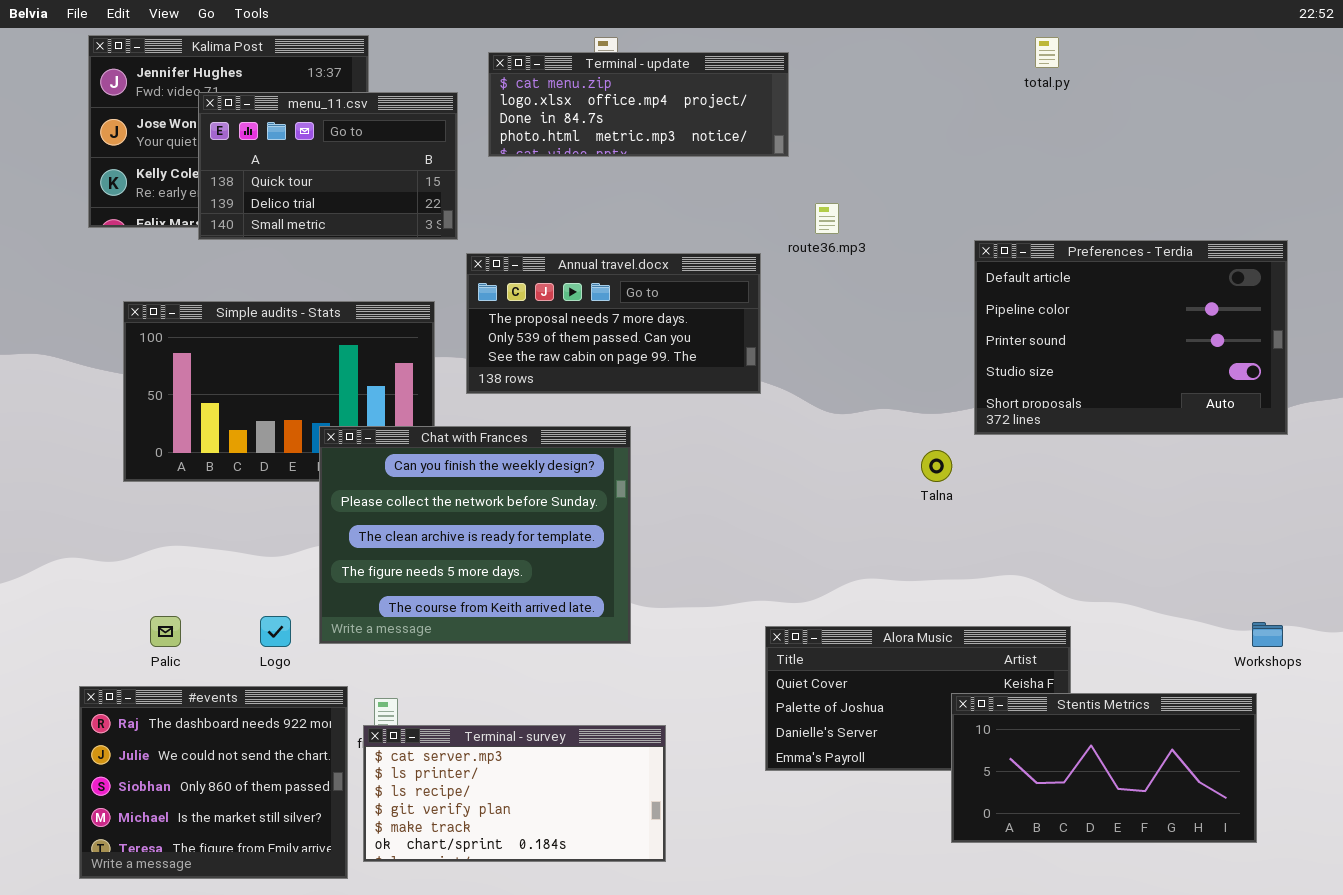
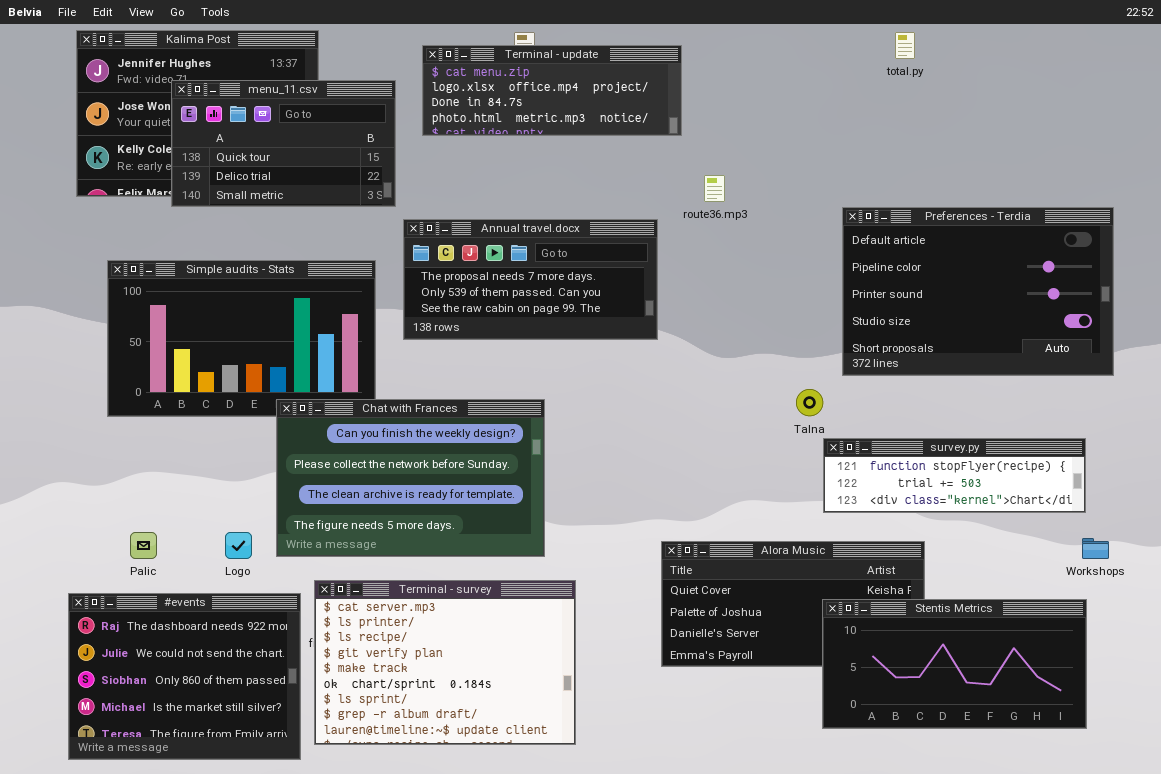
Chat with Frances: [319,426,631,644] -> [276,399,545,557], resized
survey.py: none -> [823,438,1086,513], opened
Terminal - survey: [363,725,666,862] -> [314,580,576,745], resized

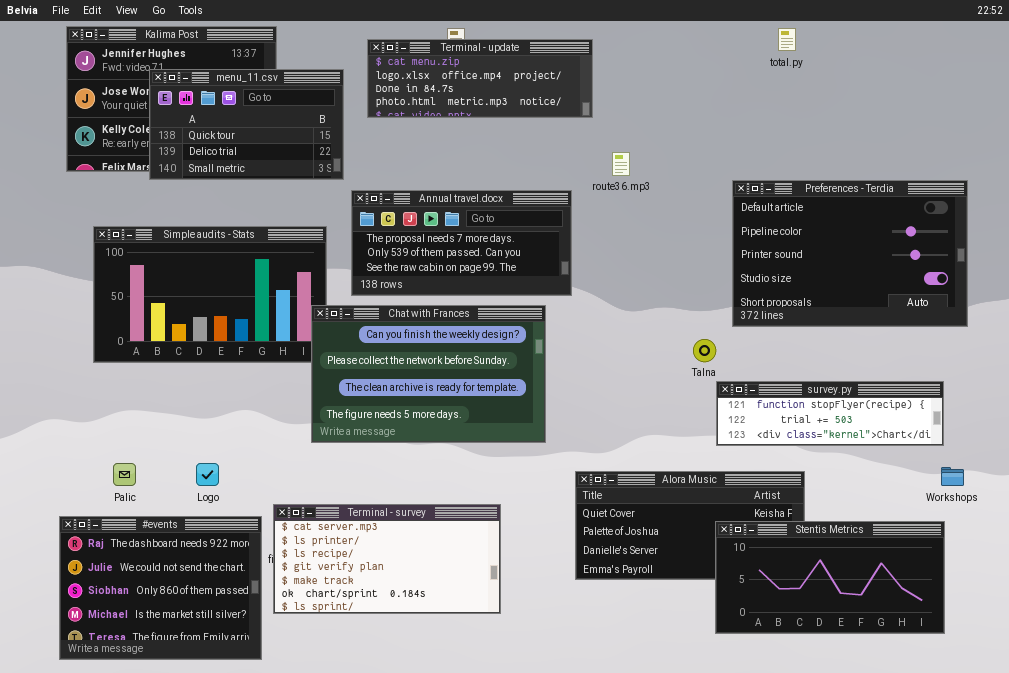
Chat with Frances: [276,399,545,557] -> [311,305,546,443], moved
Terminal - survey: [314,580,576,745] -> [273,504,501,614], resized

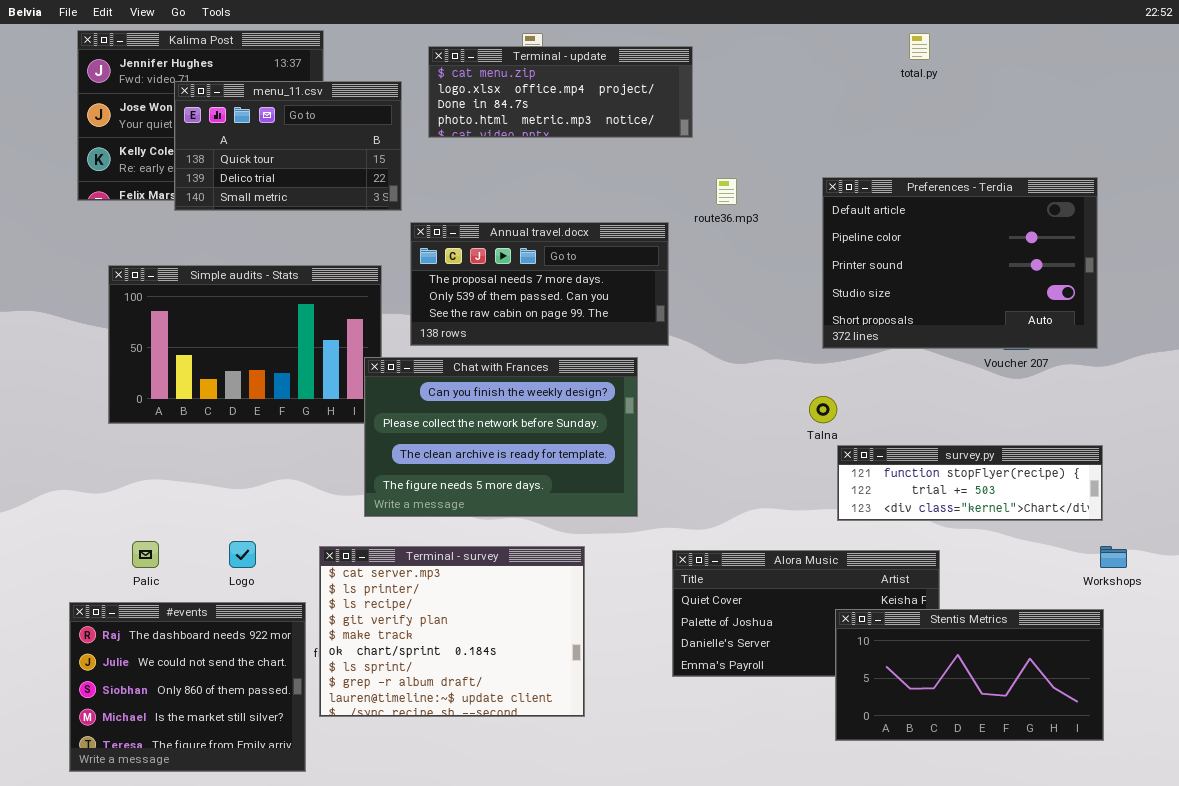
Preferences - Terdia: [732,180,968,327] -> [822,177,1098,349], moved
Terminal - survey: [273,504,501,614] -> [319,546,585,717], resized

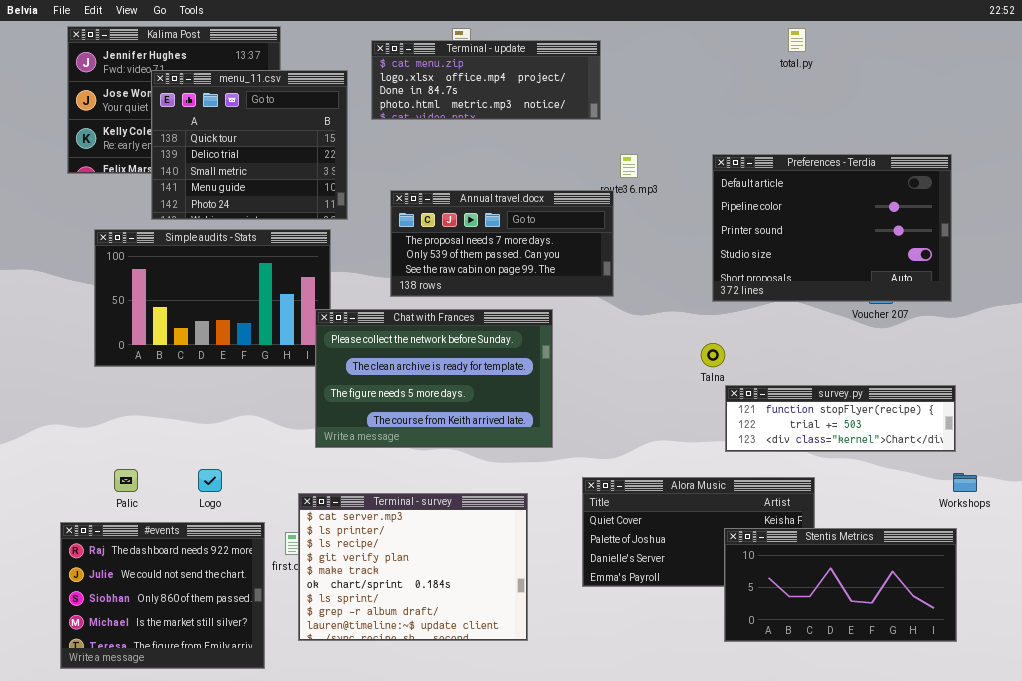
menu_11.csv: [174,81,402,211] -> [151,70,348,220], resized
Annual travel.docx: [410,222,669,346] -> [390,190,614,297], moved
Chat with Frances: [364,357,638,517] -> [315,309,553,448], scrolled down 1 row
Terminal - survey: [319,546,585,717] -> [298,493,528,641], moved

